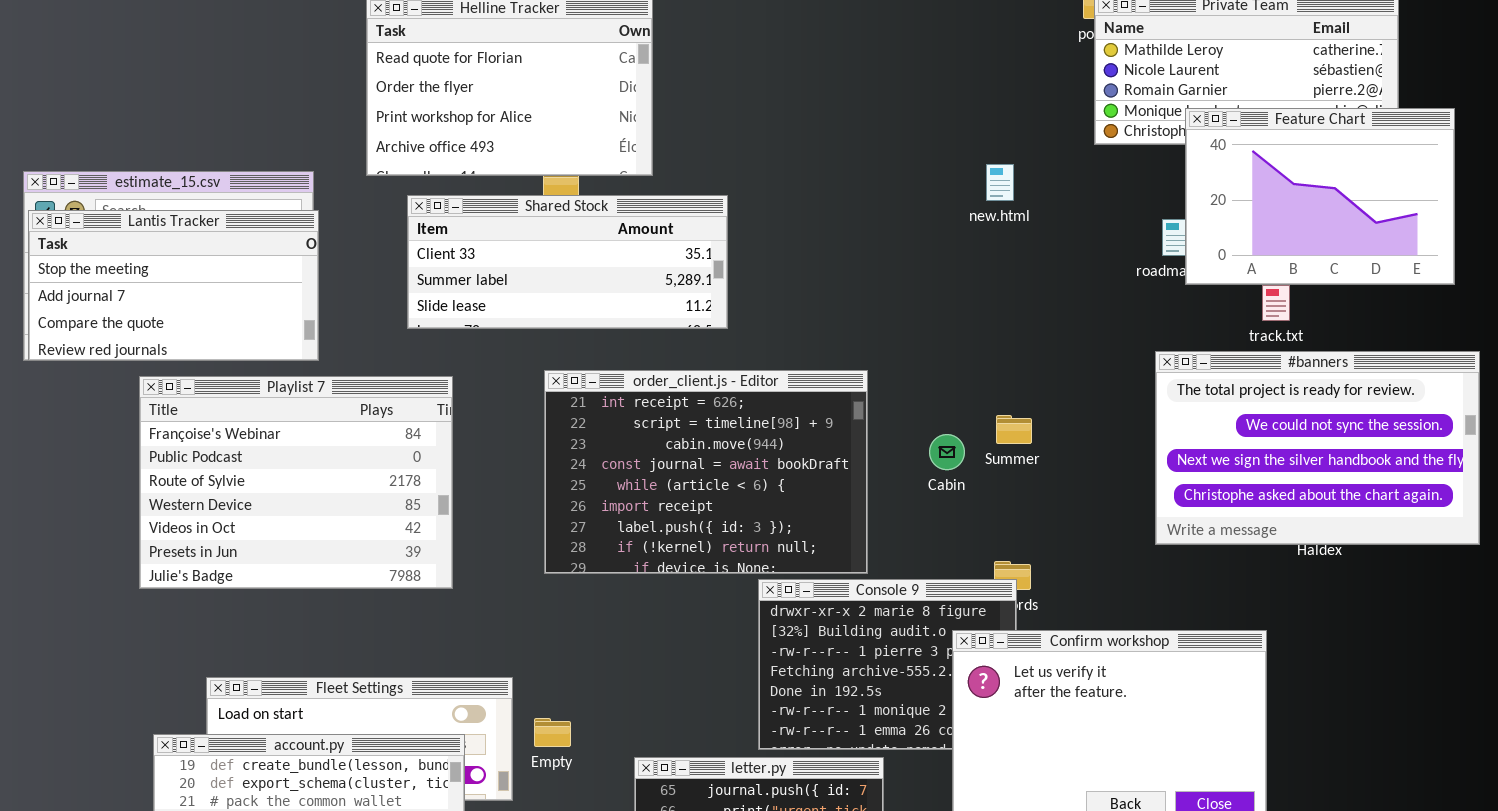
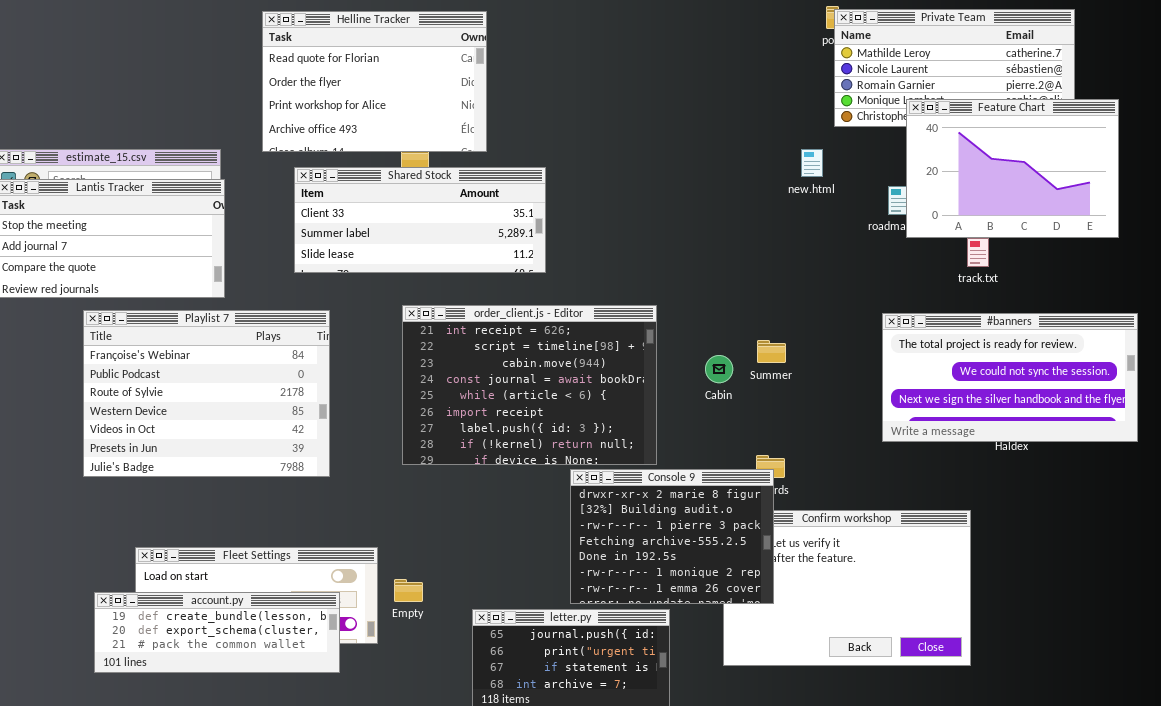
new.html: [986,164,1014,201] -> [801,149,823,177], moved
#banners: [1155,351,1480,545] -> [882,313,1138,442], resized
Console 9: [758,579,1017,750] -> [570,469,774,604], raised

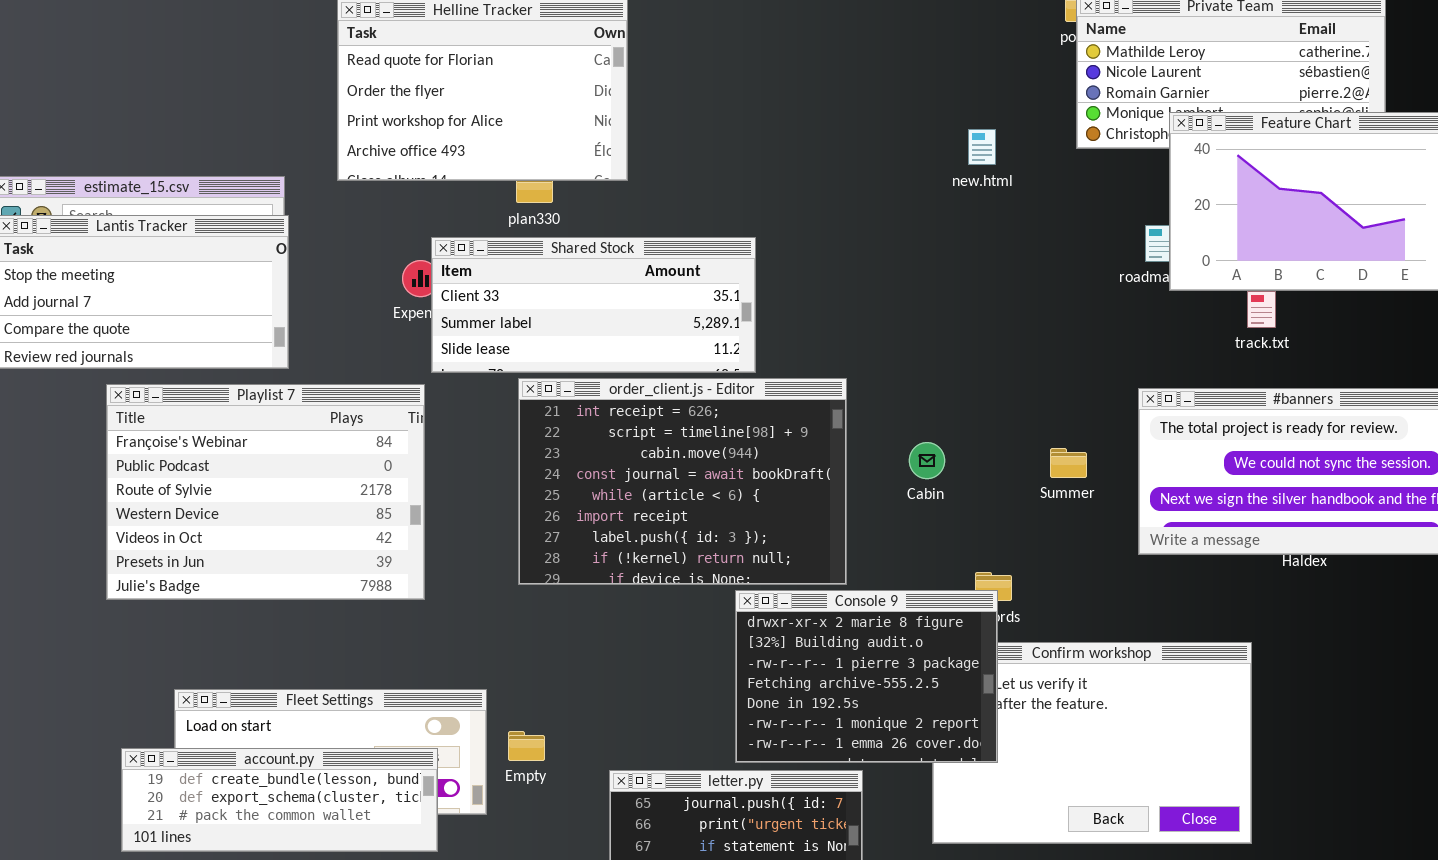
new.html: [801,149,823,177] -> [968,129,996,165], moved
Shared Stock: [294,167,546,273] -> [431,237,756,373], moved
Summer: [757,340,786,363] -> [1050,448,1087,478], moved

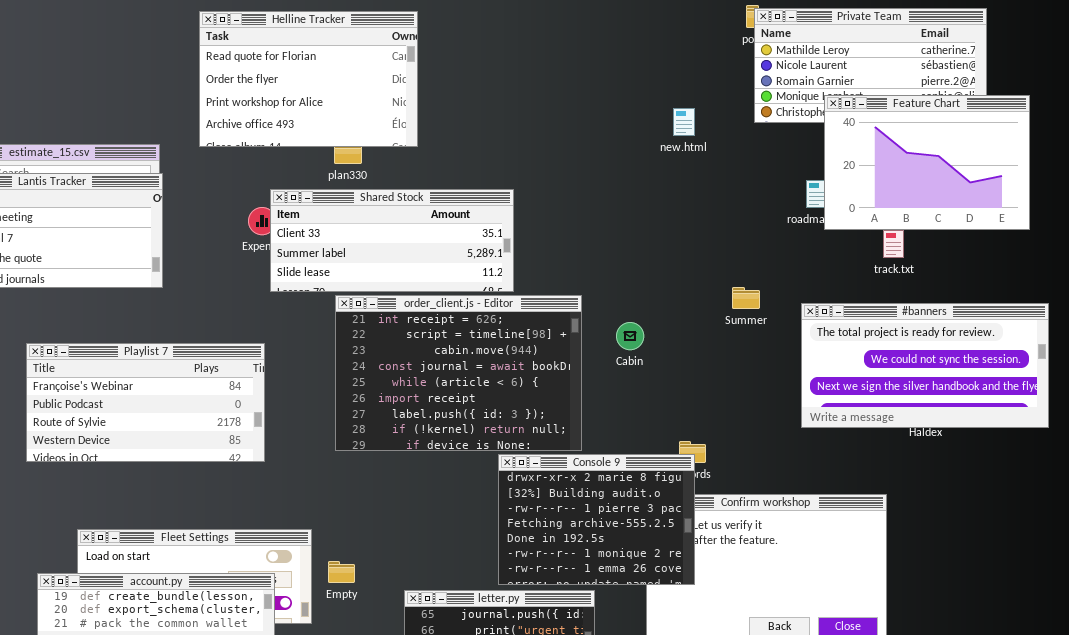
Playlist 7: [106,384,425,600] -> [26,343,265,462], resized
Cabin: [909,442,945,479] -> [616,322,644,350], moved
Summer: [1050,448,1087,478] -> [732,287,760,309], moved

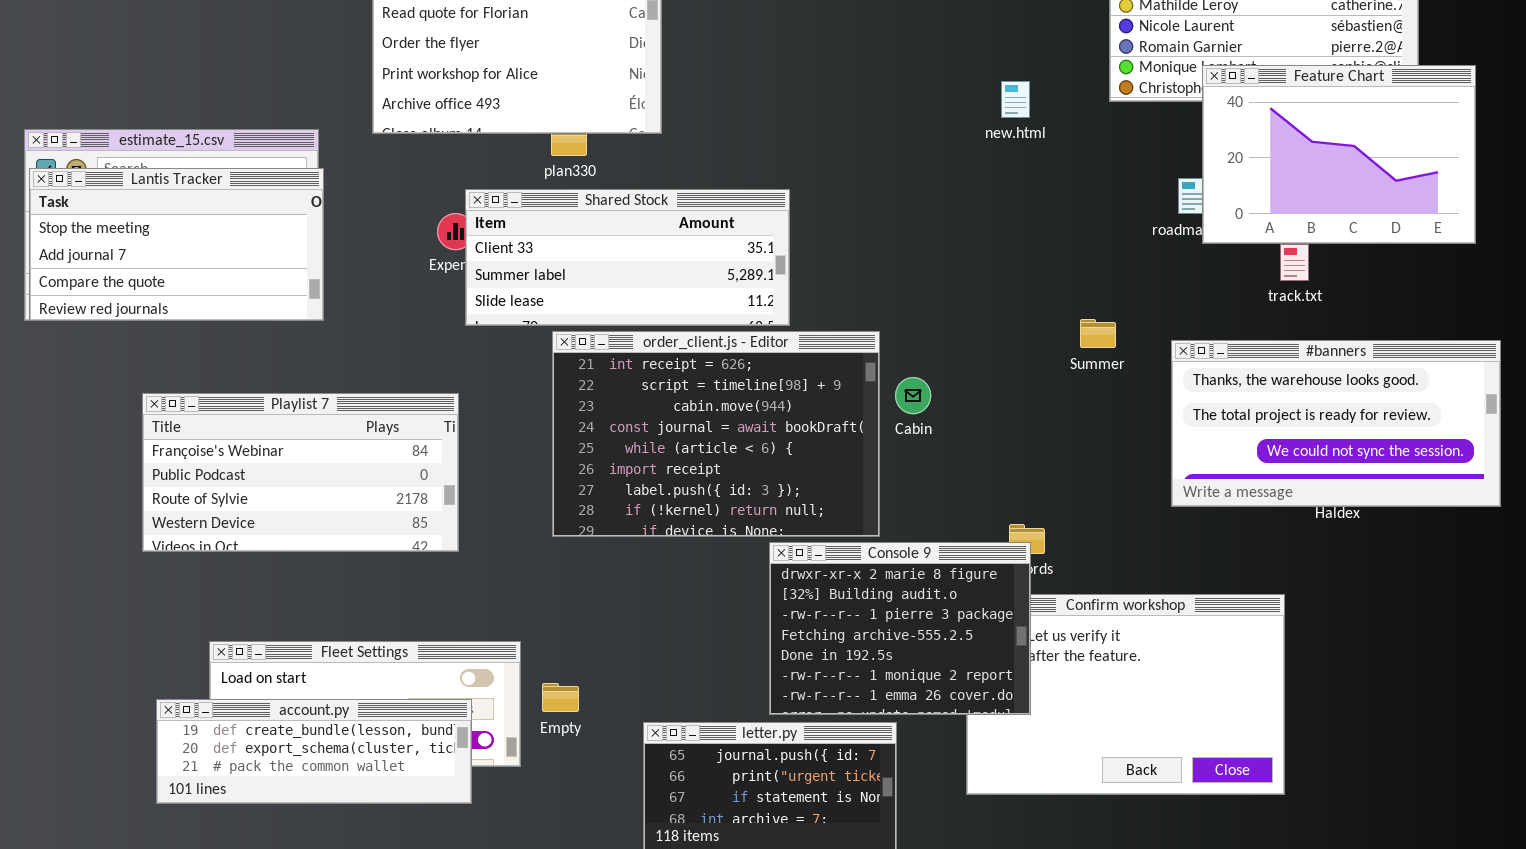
#banners: [801,303,1049,428] -> [1171,340,1501,507], scrolled up 1 row
Cabin: [616,322,644,350] -> [895,377,931,414], moved

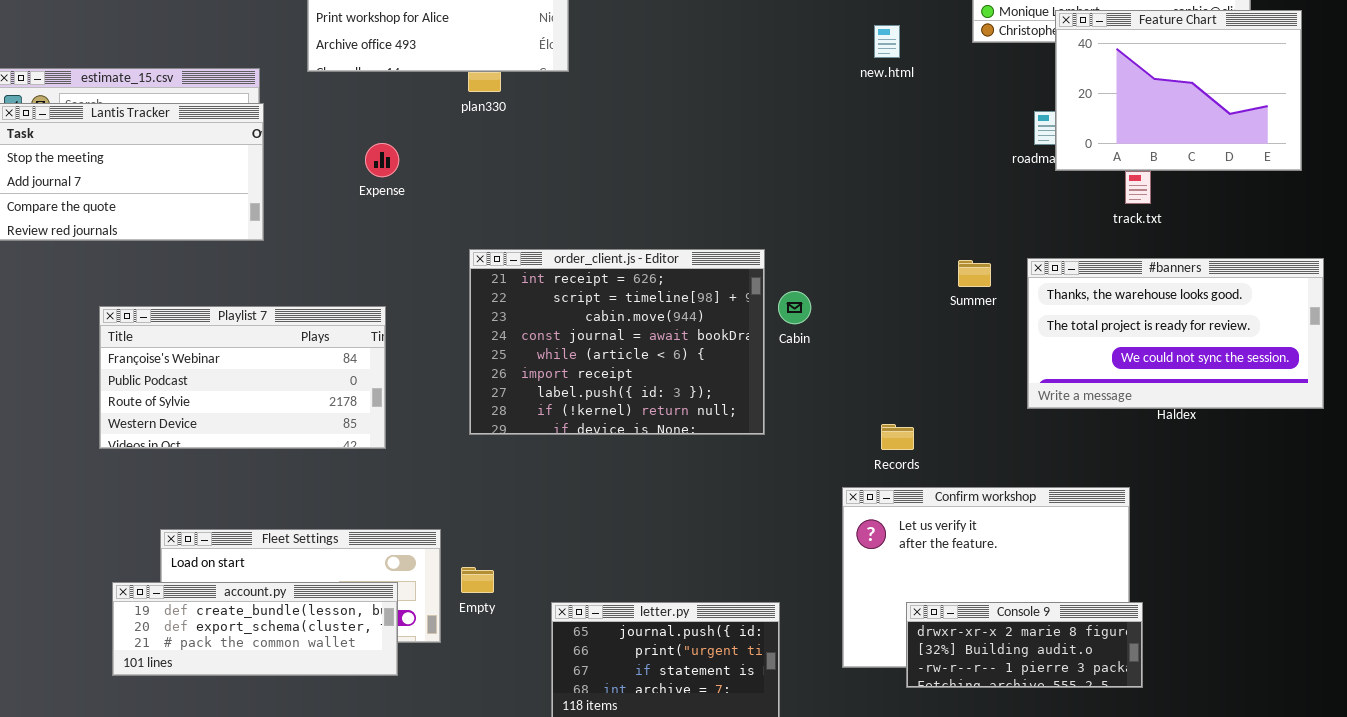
Shared Stock: [465,189,790,326] -> none, closed
Summer: [1080,319,1116,348] -> [958,260,991,287], moved
Console 9: [769,542,1031,715] -> [906,602,1143,688], moved, resized

